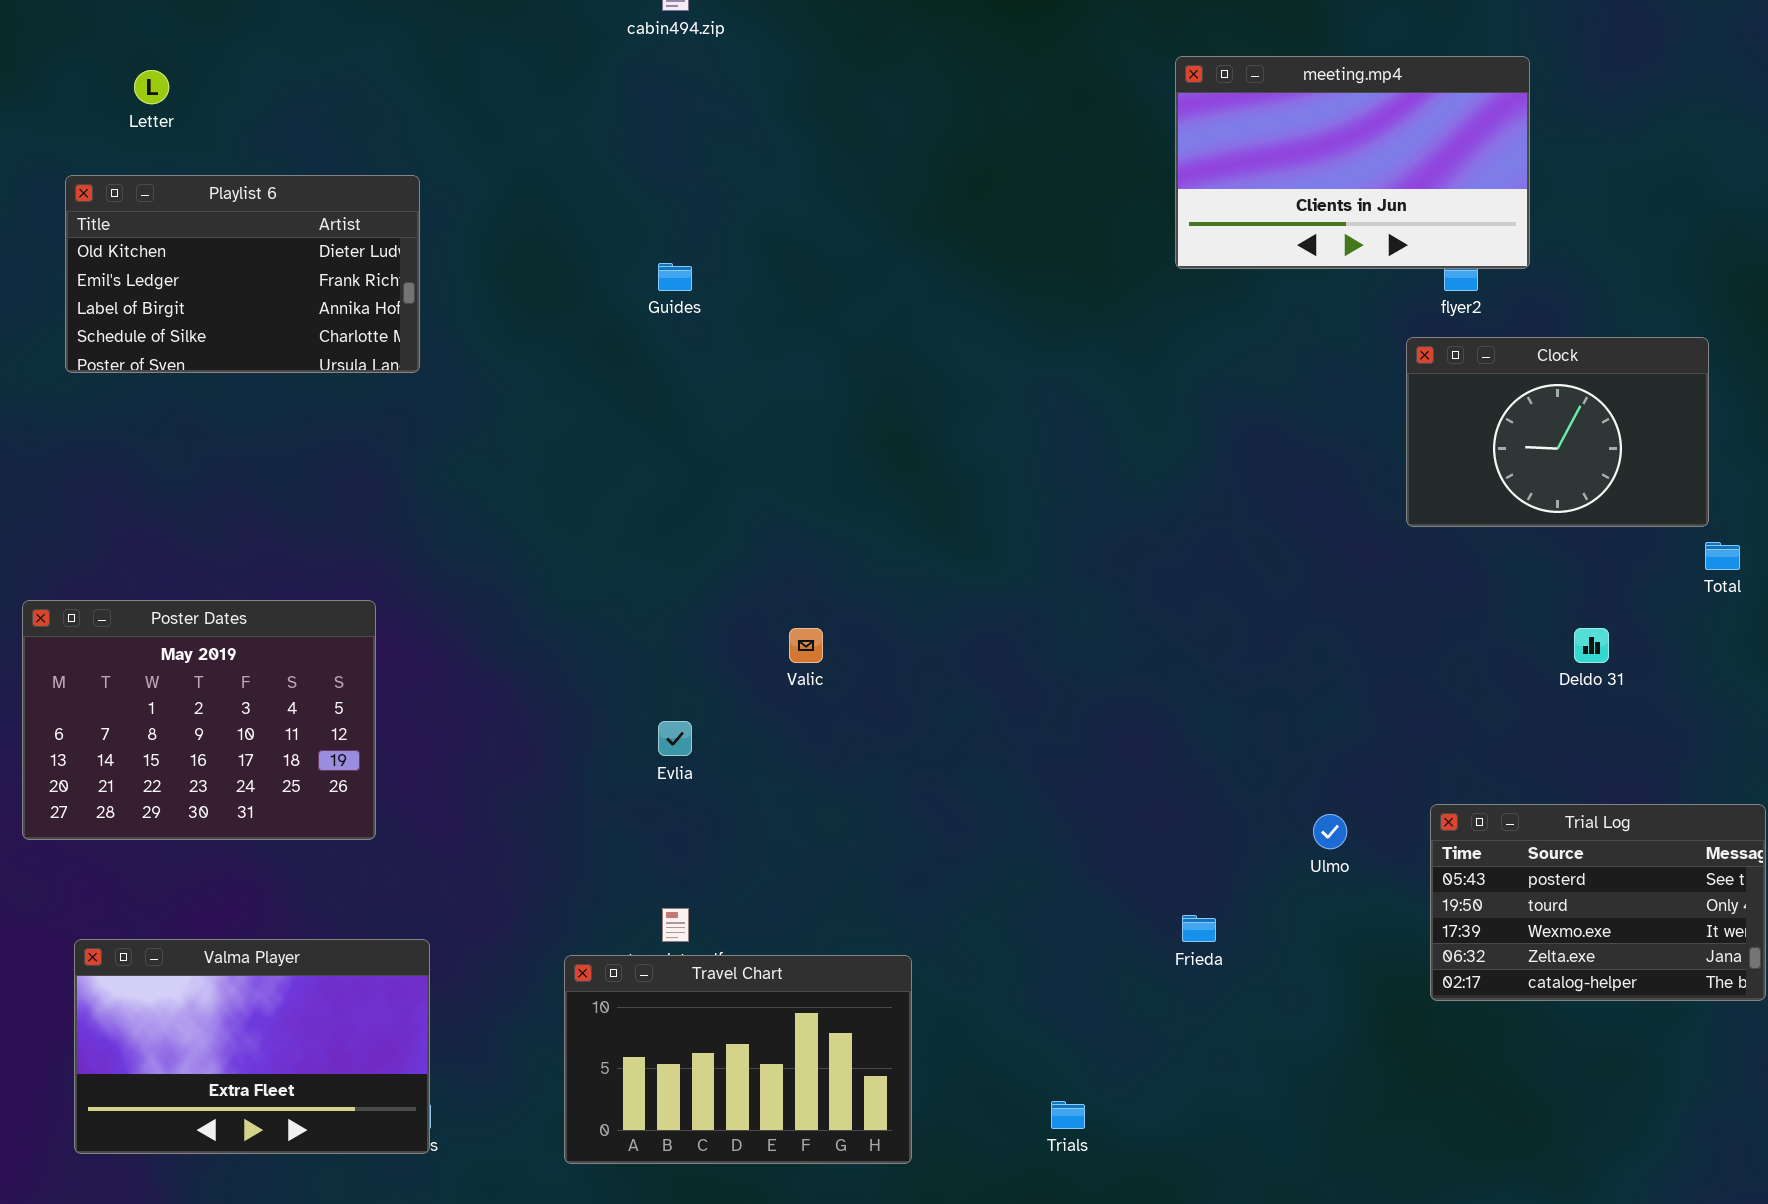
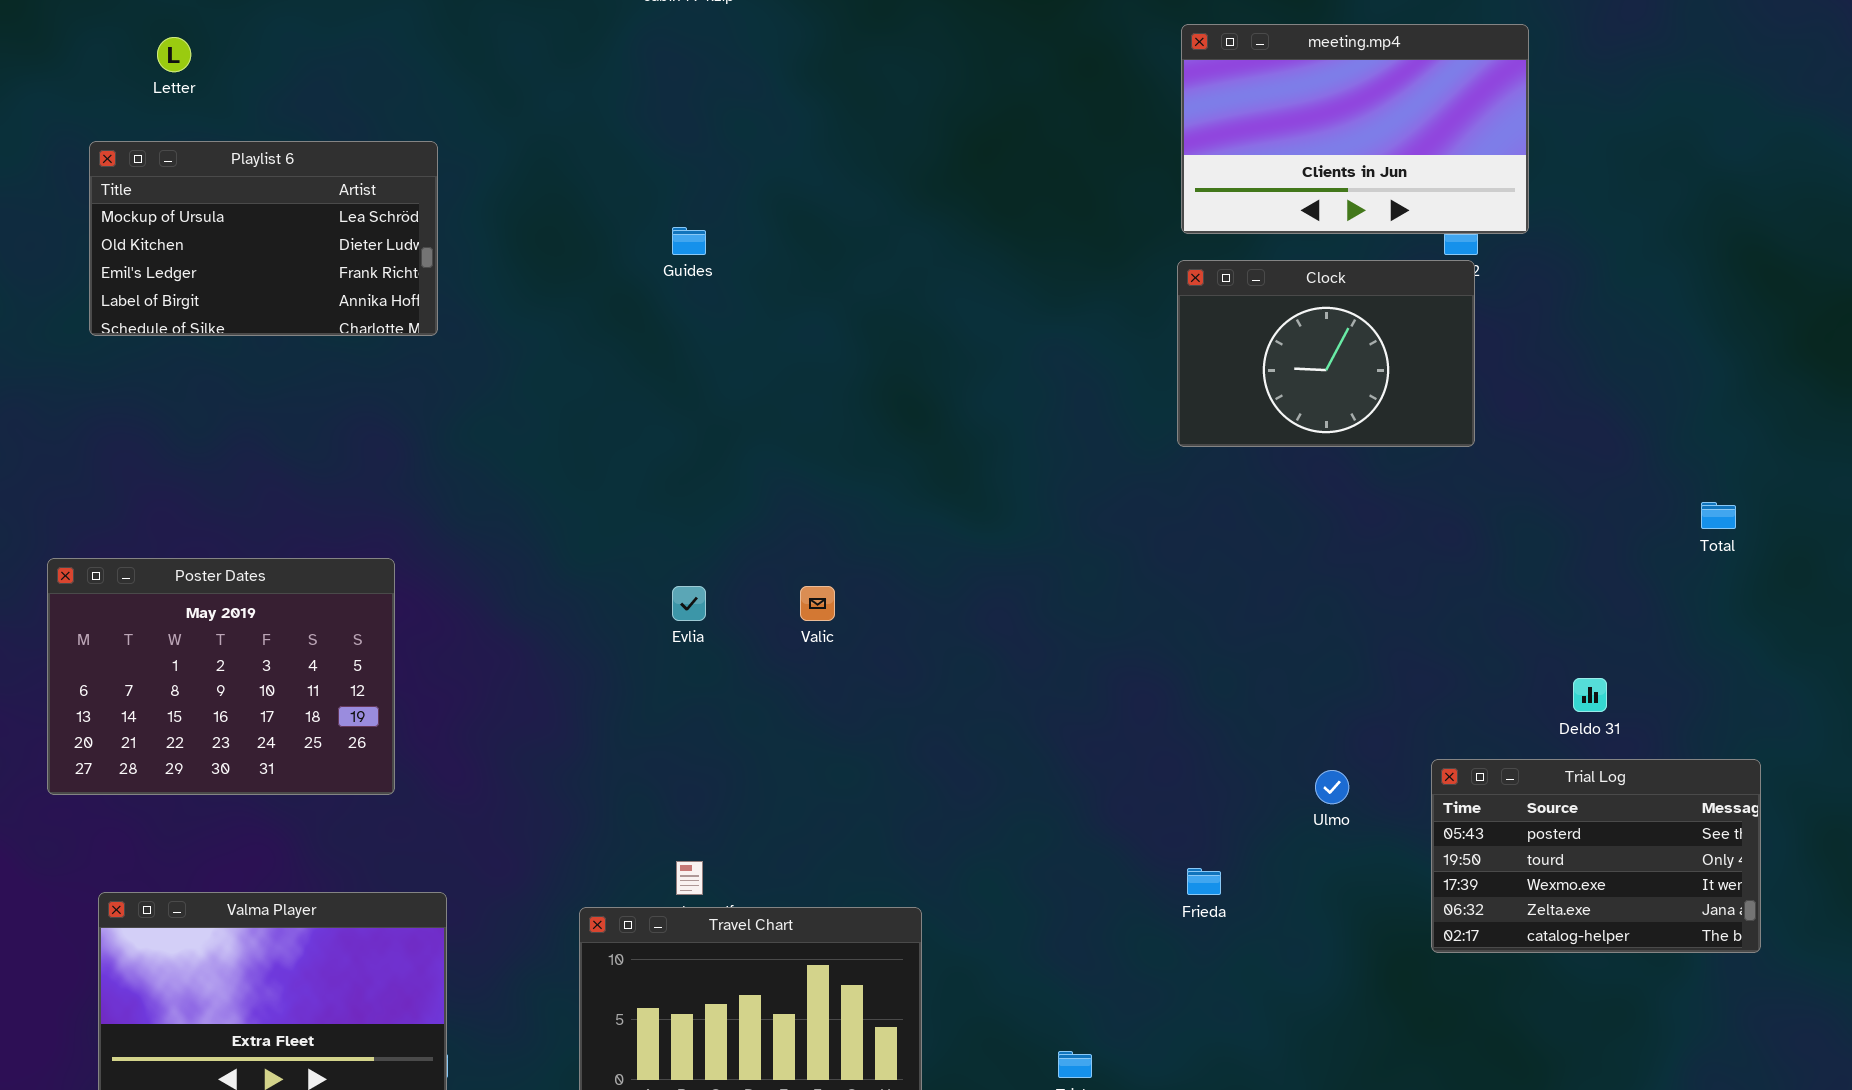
Playlist 6: [65,175,420,373] -> [89,141,438,336], scrolled up 1 row
Clock: [1406,337,1709,527] -> [1177,260,1475,447], moved
Deldo 31: [1574,628,1609,663] -> [1573,678,1607,712], moved
Evlia: [658,721,692,756] -> [672,586,706,621], moved

